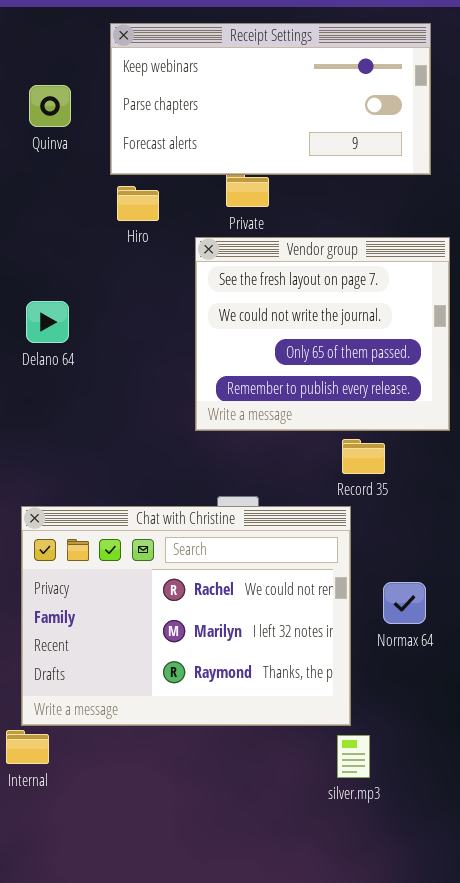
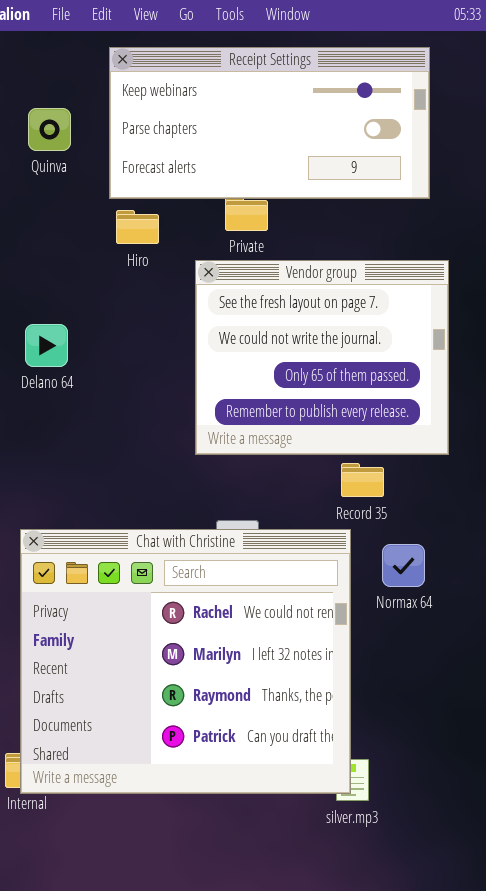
Chat with Christine: [21,506,351,726] -> [20,529,351,794], resized
Normax 64: [383,582,426,624] -> [382,544,425,587], moved

